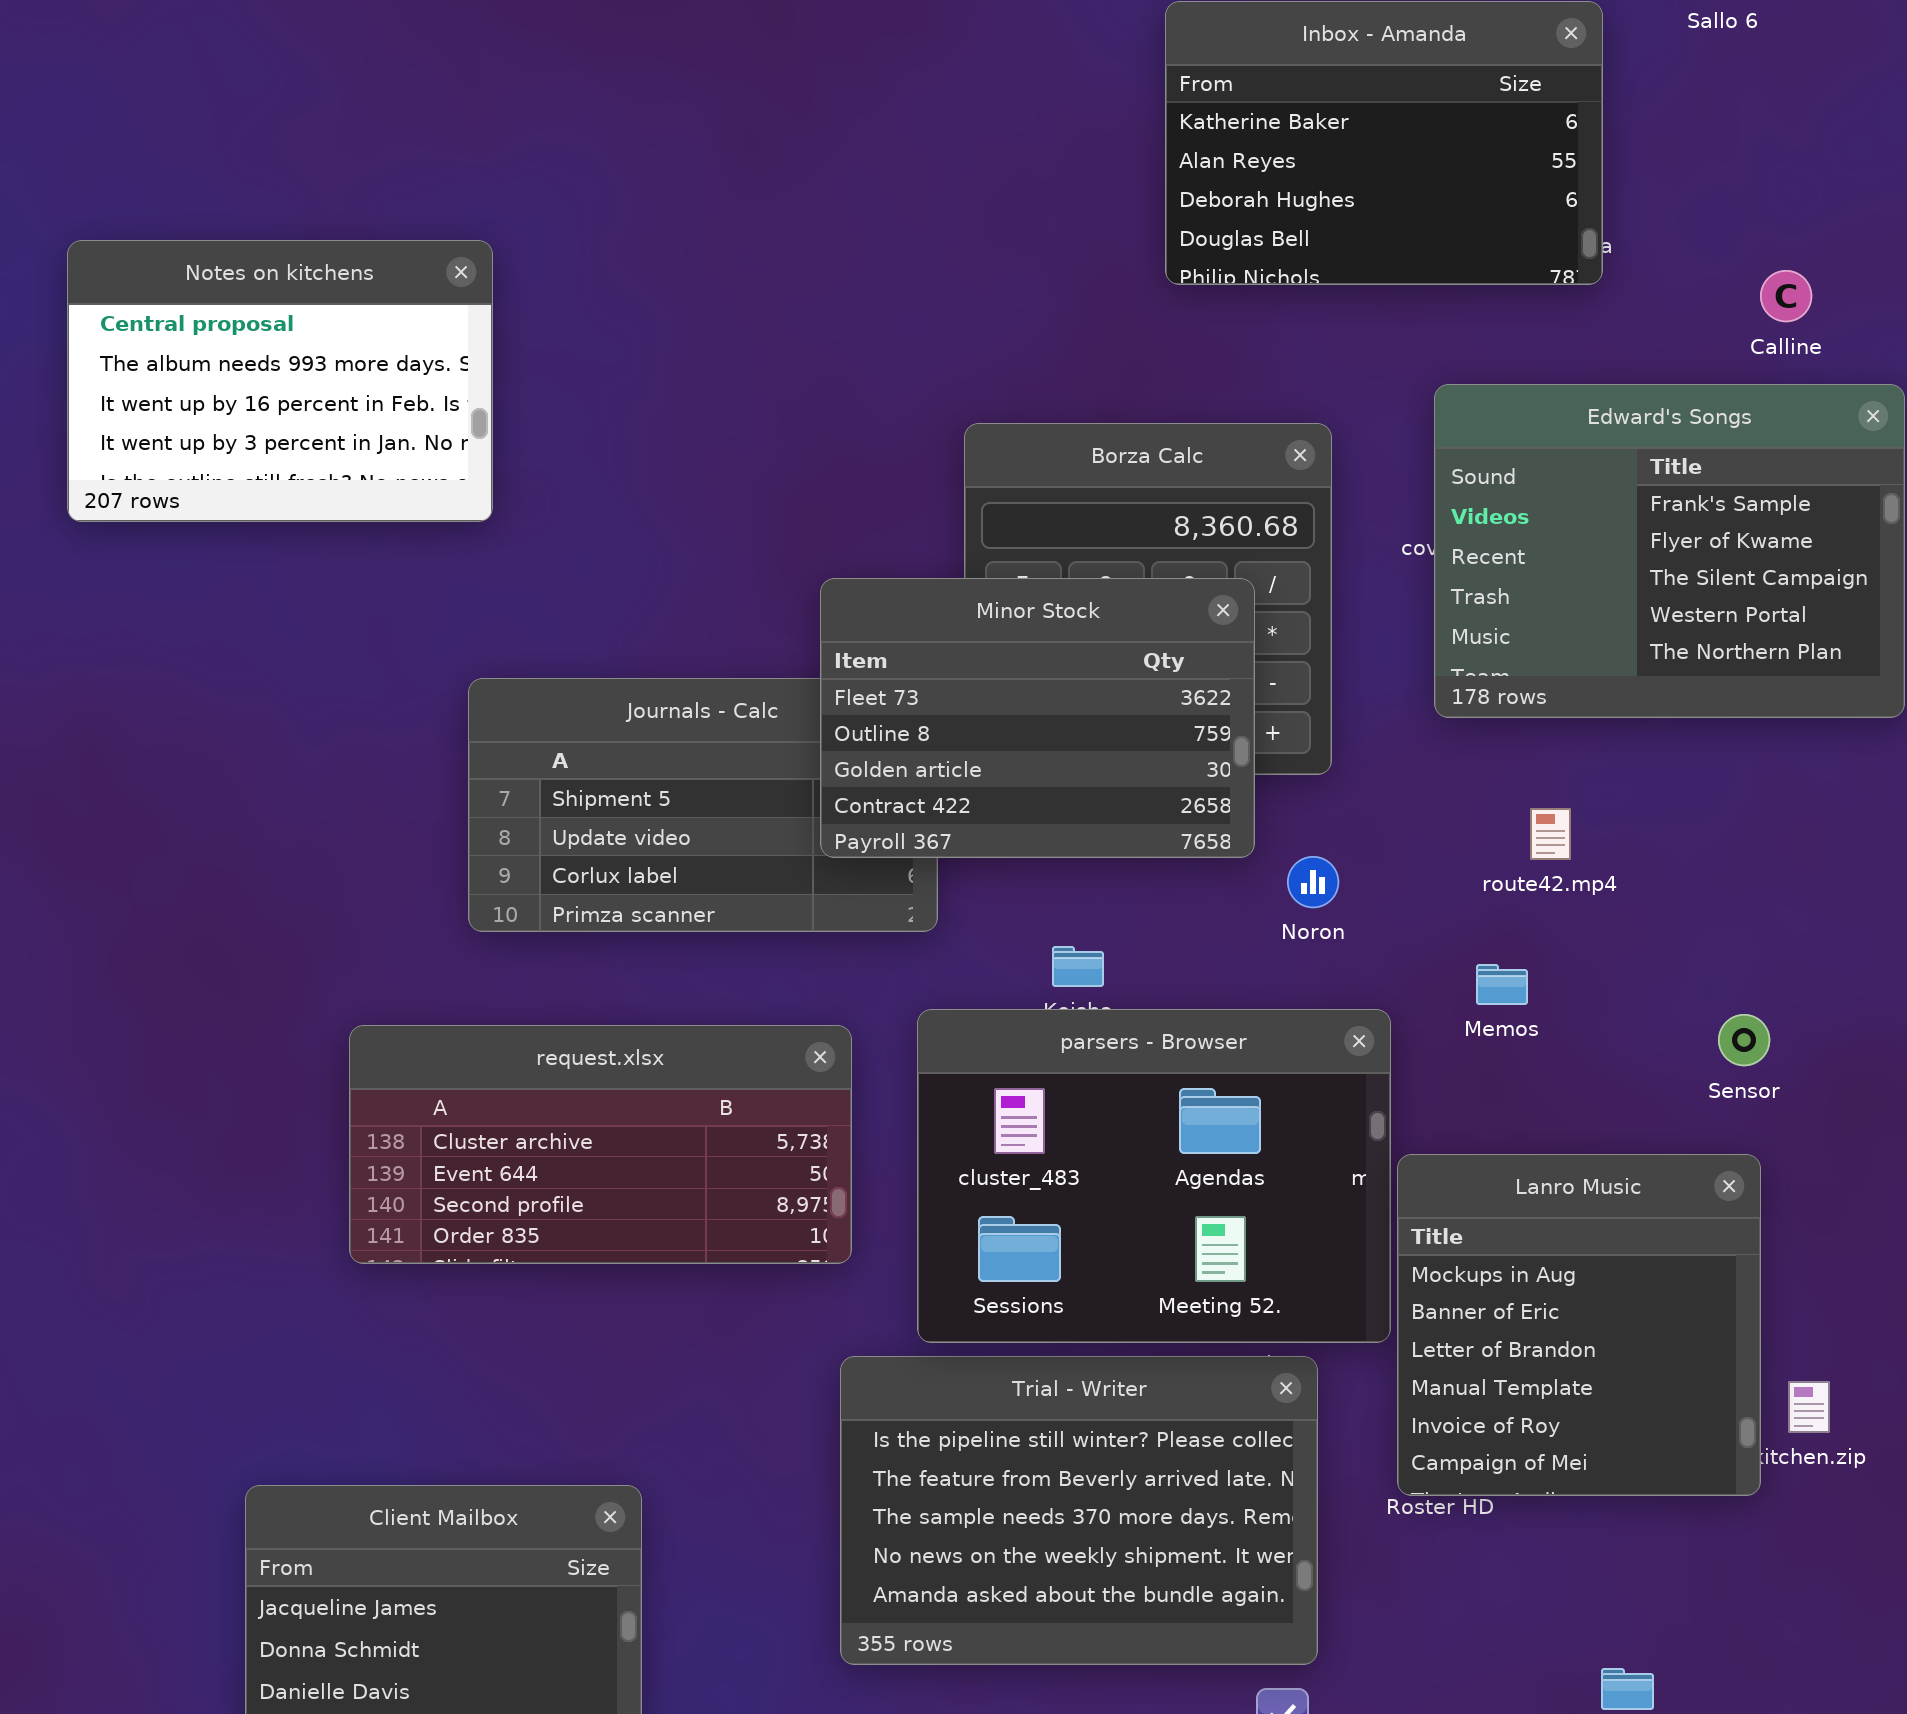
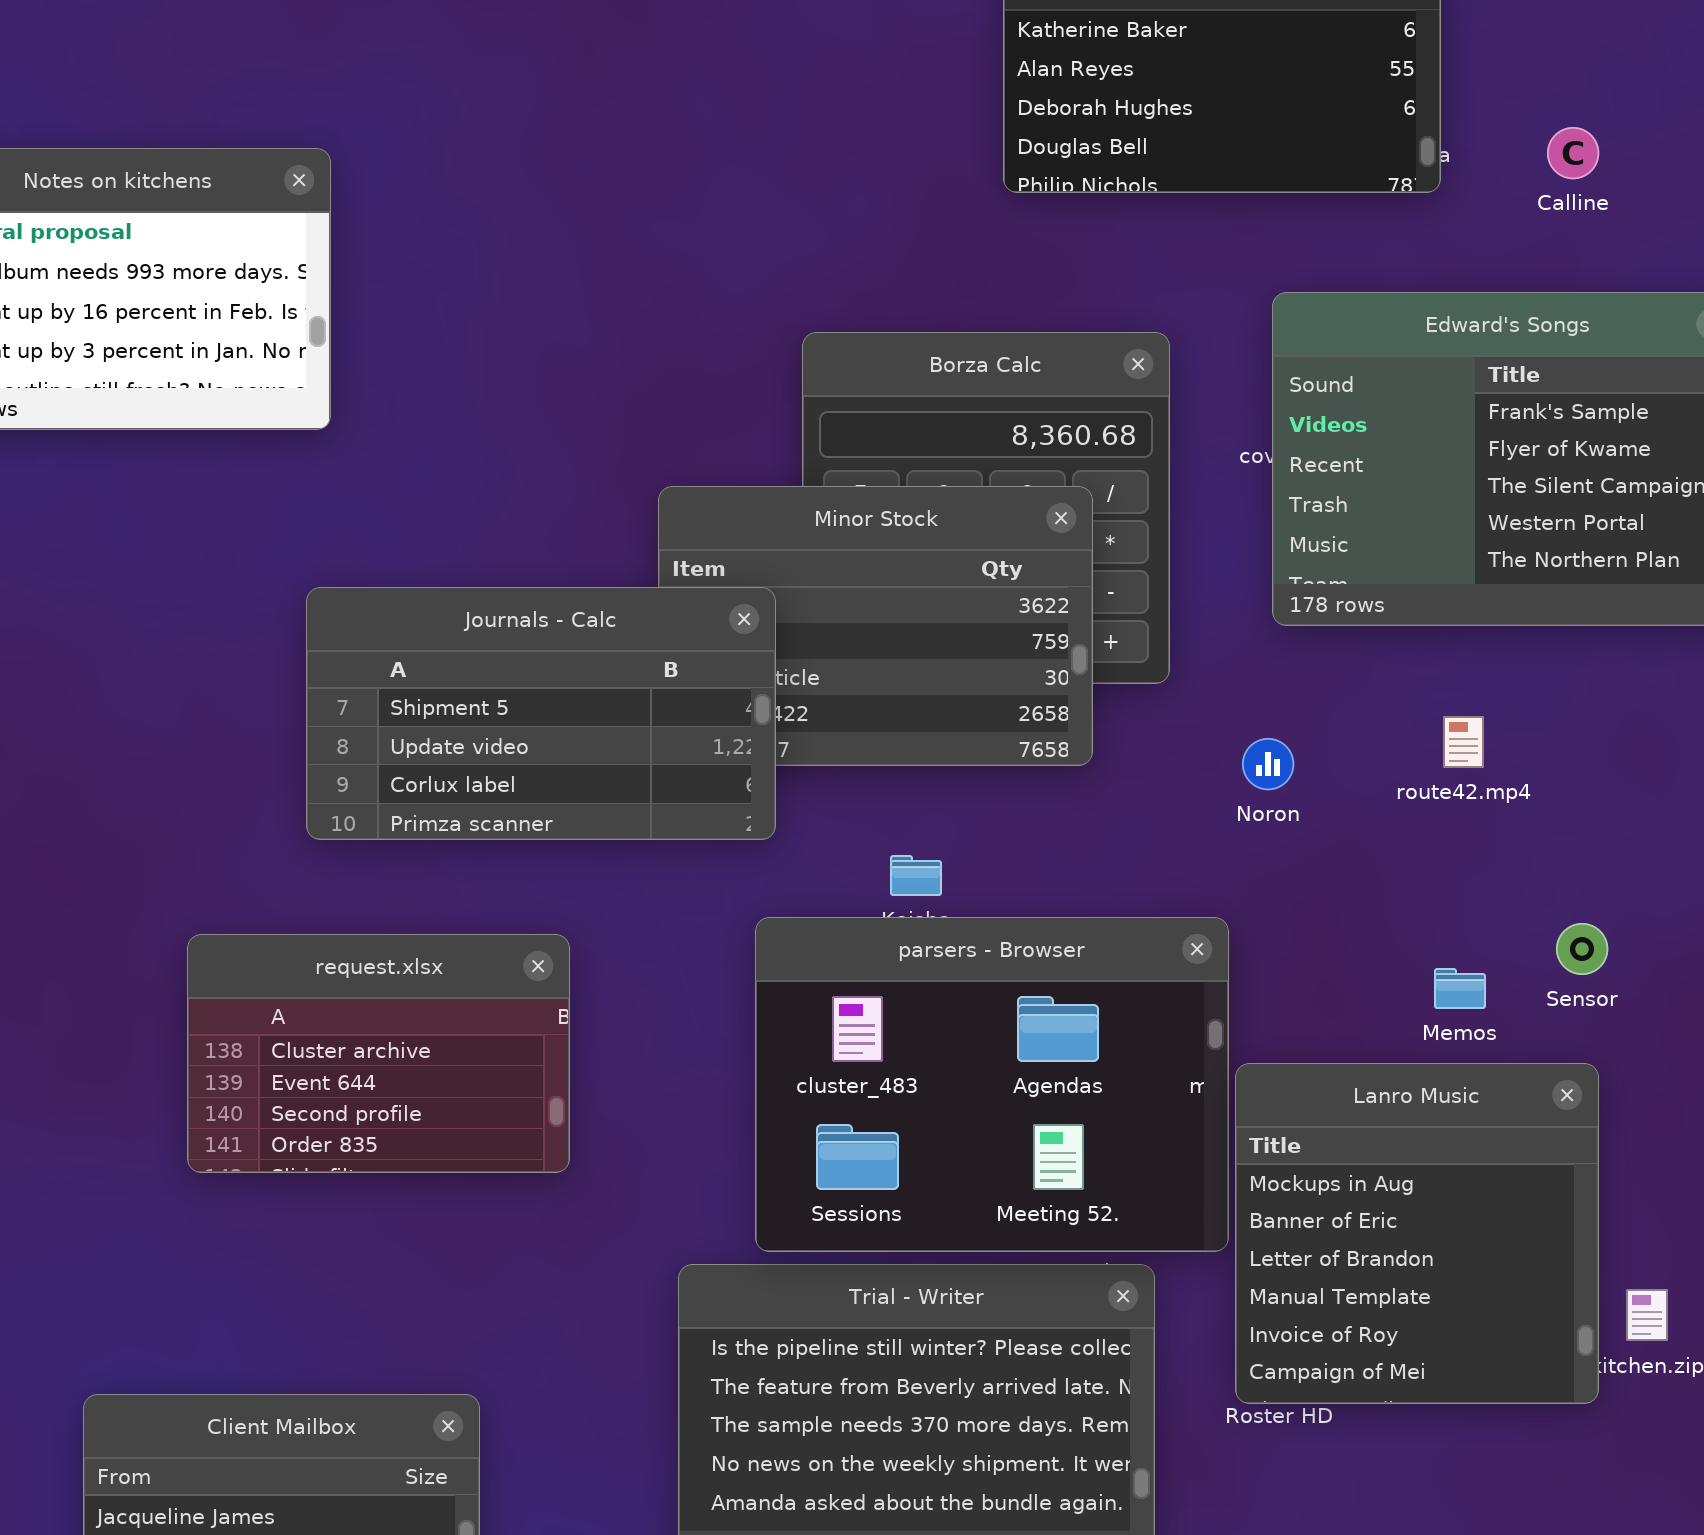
Calline: [1760,270,1812,322] -> [1547,127,1599,179], moved
Journals - Calc: [468,678,938,932] -> [306,587,776,840], raised
route42.mp4: [1530,808,1571,860] -> [1443,716,1484,768], moved
Noron: [1287,856,1339,908] -> [1242,738,1294,790], moved
Memos: [1476,964,1528,1005] -> [1434,968,1486,1009], moved
request.xlsx: [349,1025,852,1264] -> [187,934,570,1173], resized

